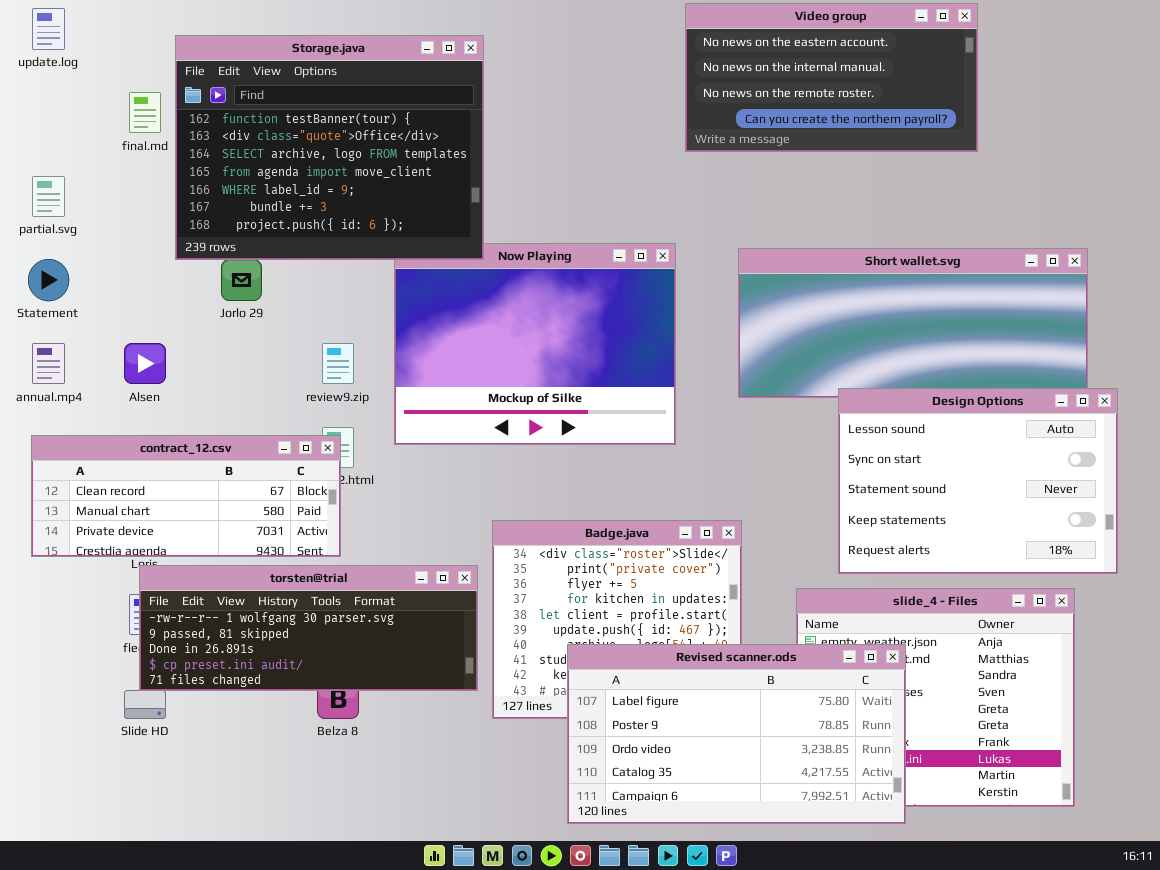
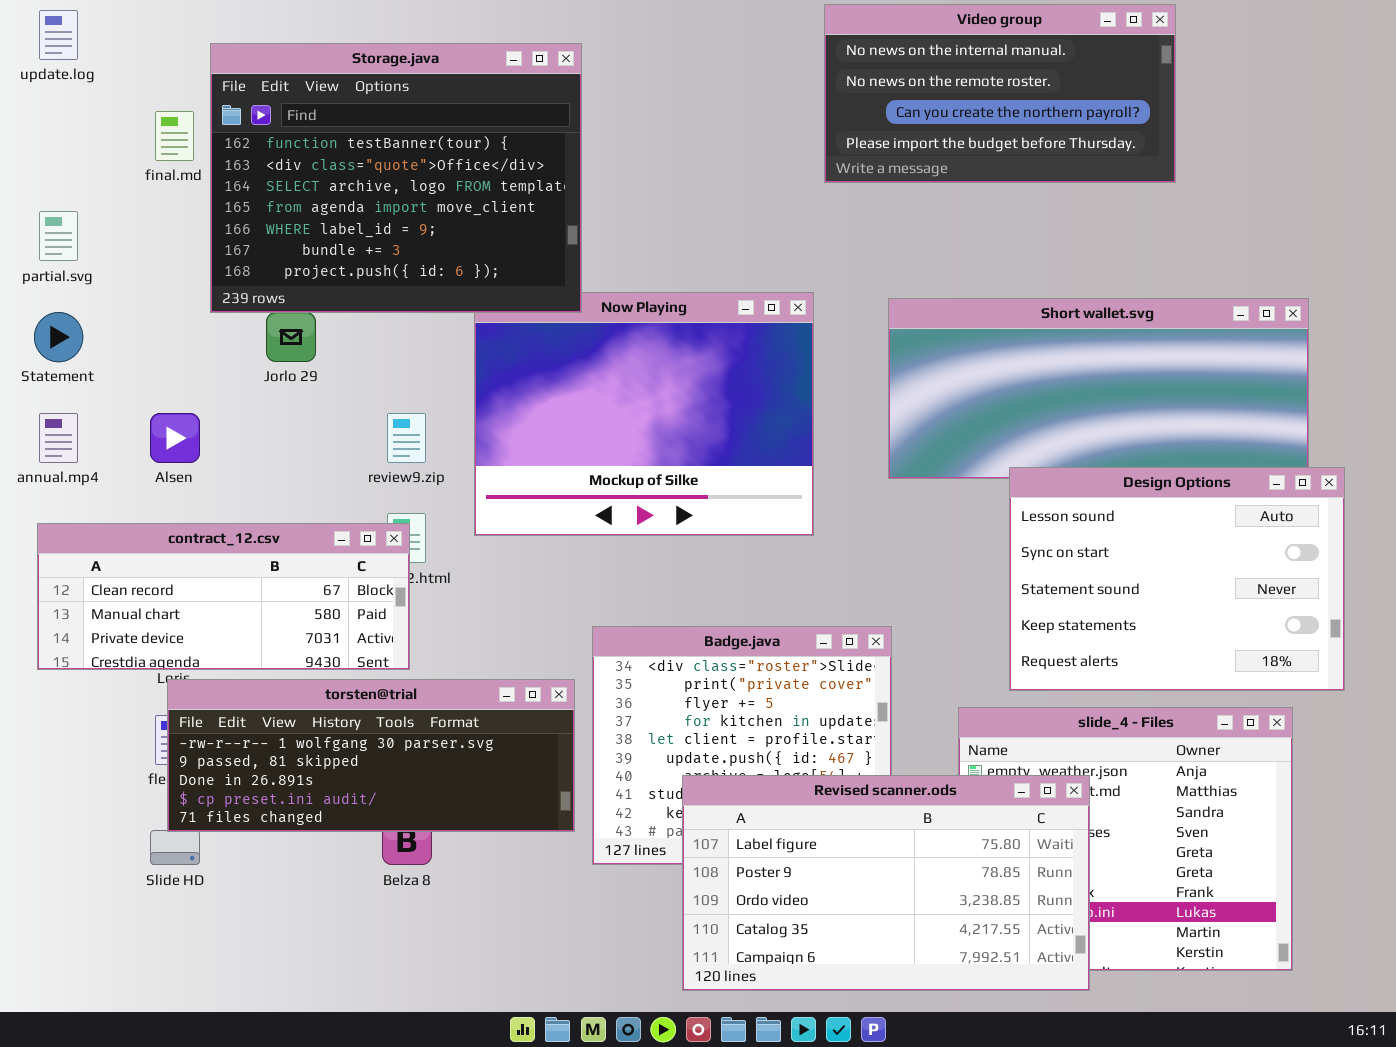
Video group: [685,3,978,152] -> [824,4,1176,183], scrolled down 1 row

